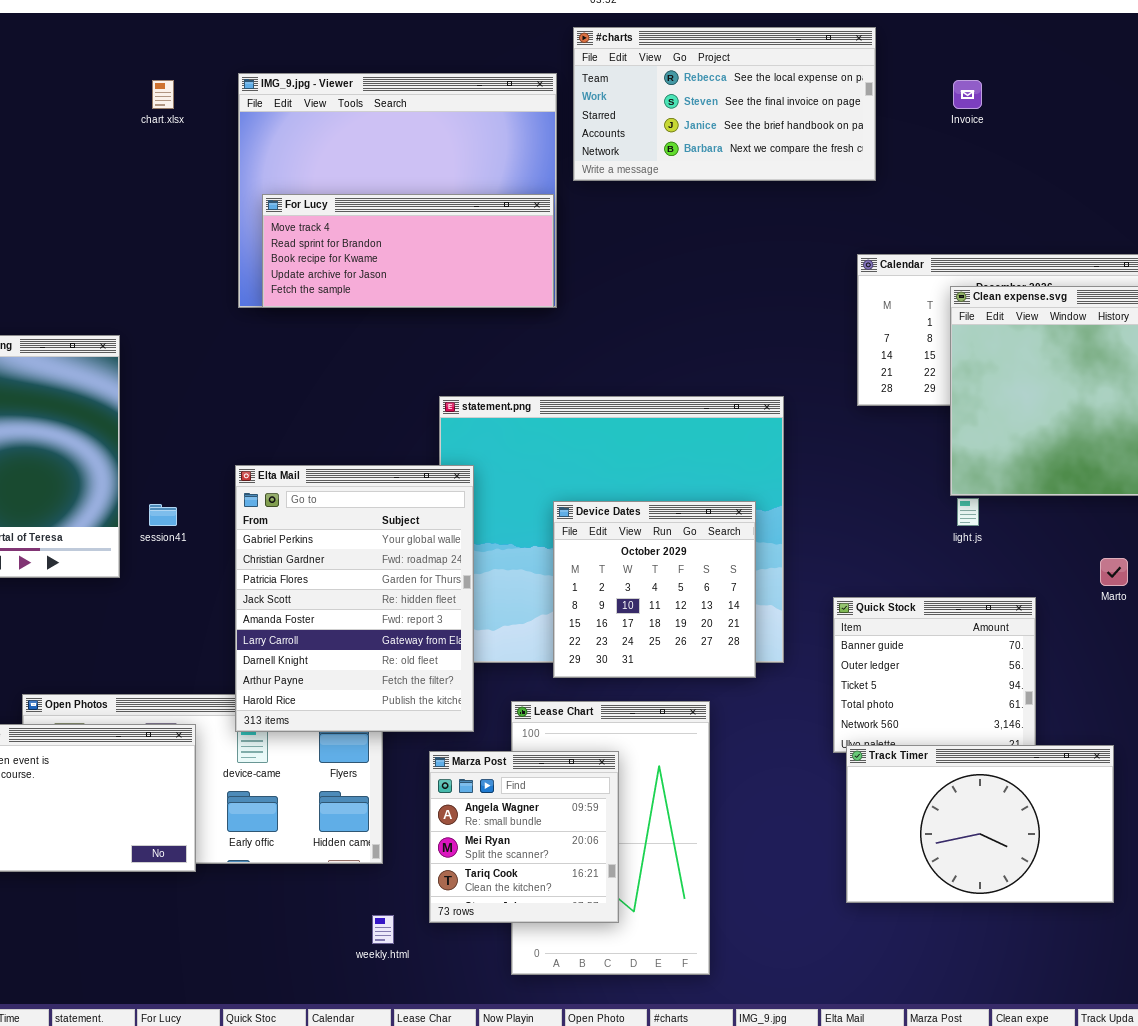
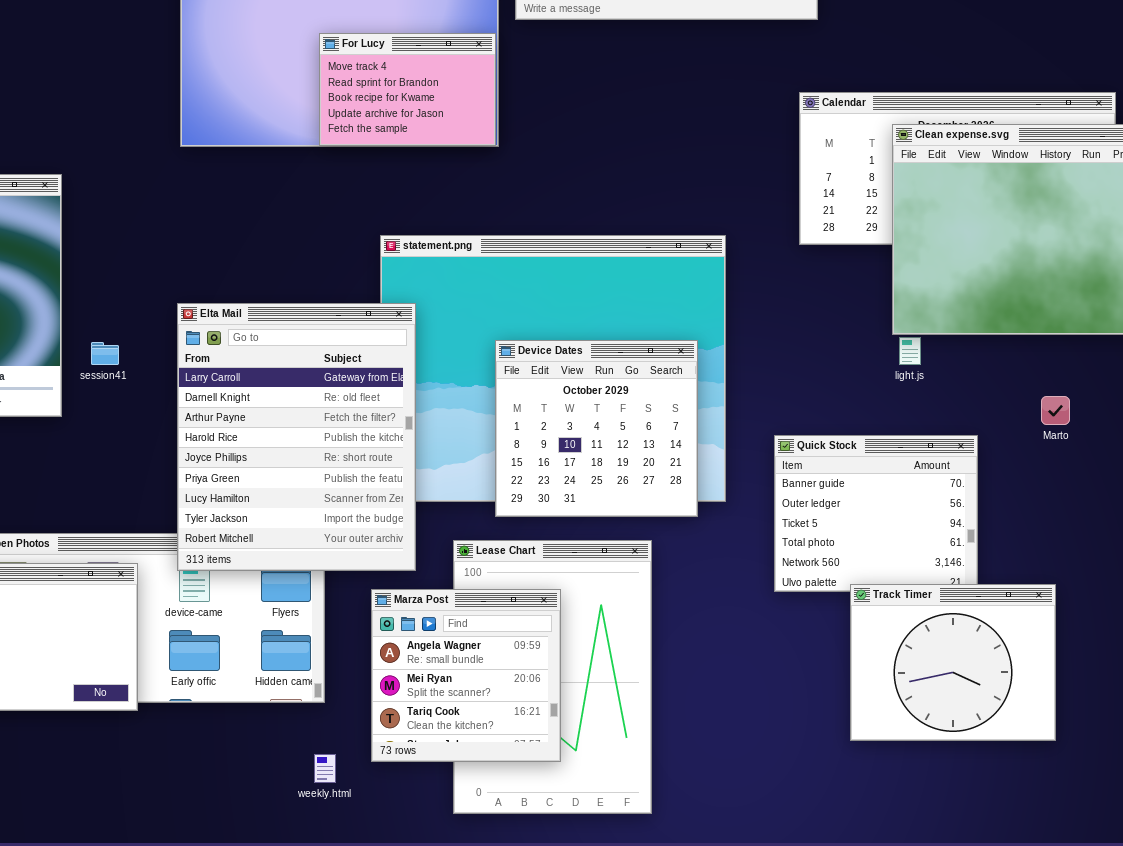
For Lucy: [262,194,554,308] -> [319,33,496,146], resized
Elta Mail: [235,465,474,732] -> [177,303,416,571], scrolled down 5 rows
Track Timer: [846,745,1114,903] -> [850,584,1056,741], resized

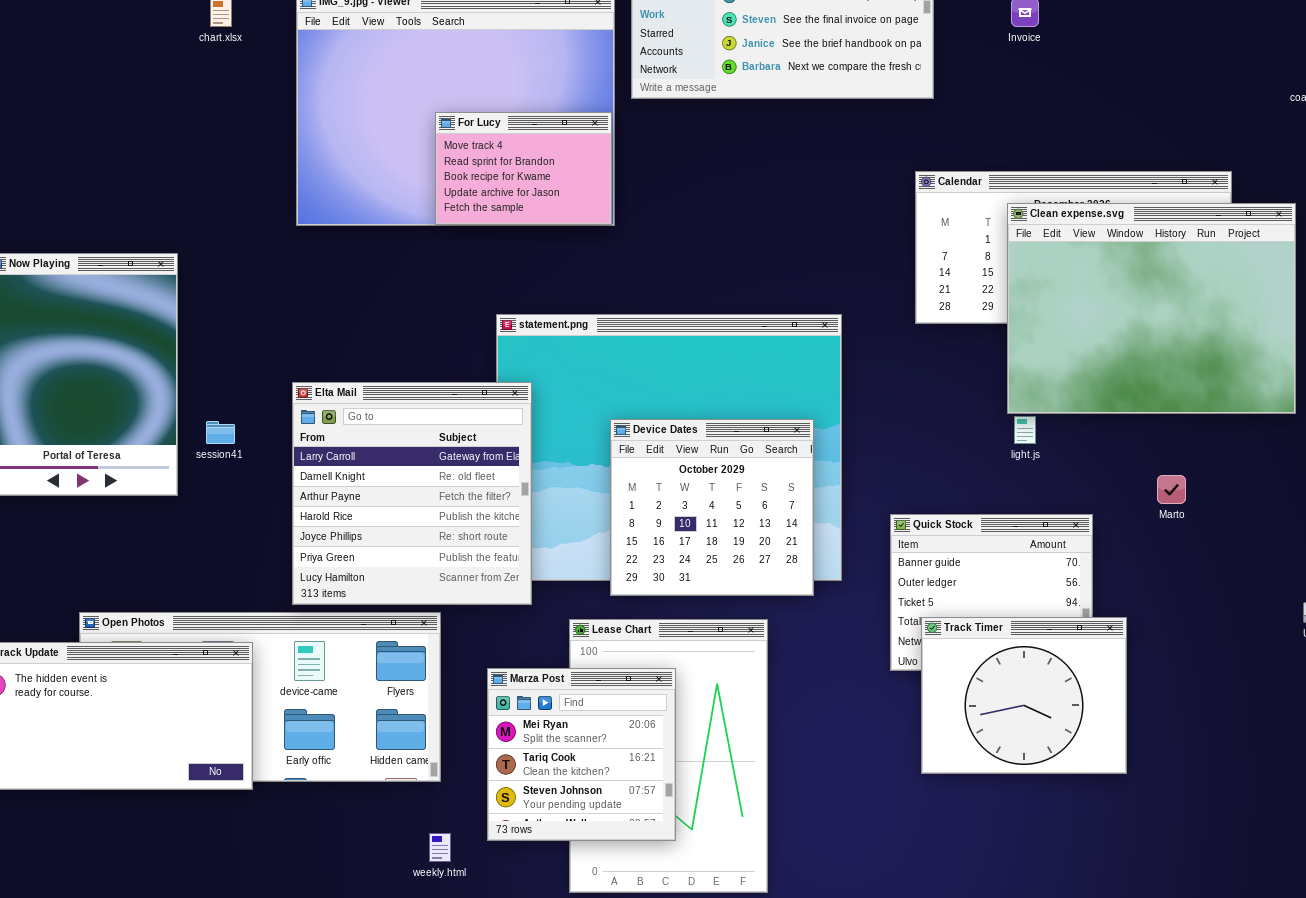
Elta Mail: [177,303,416,571] -> [292,382,532,605], resized
Track Timer: [850,584,1056,741] -> [921,617,1127,774], moved
Marza Post: [371,589,561,762] -> [487,668,676,841], scrolled down 1 row

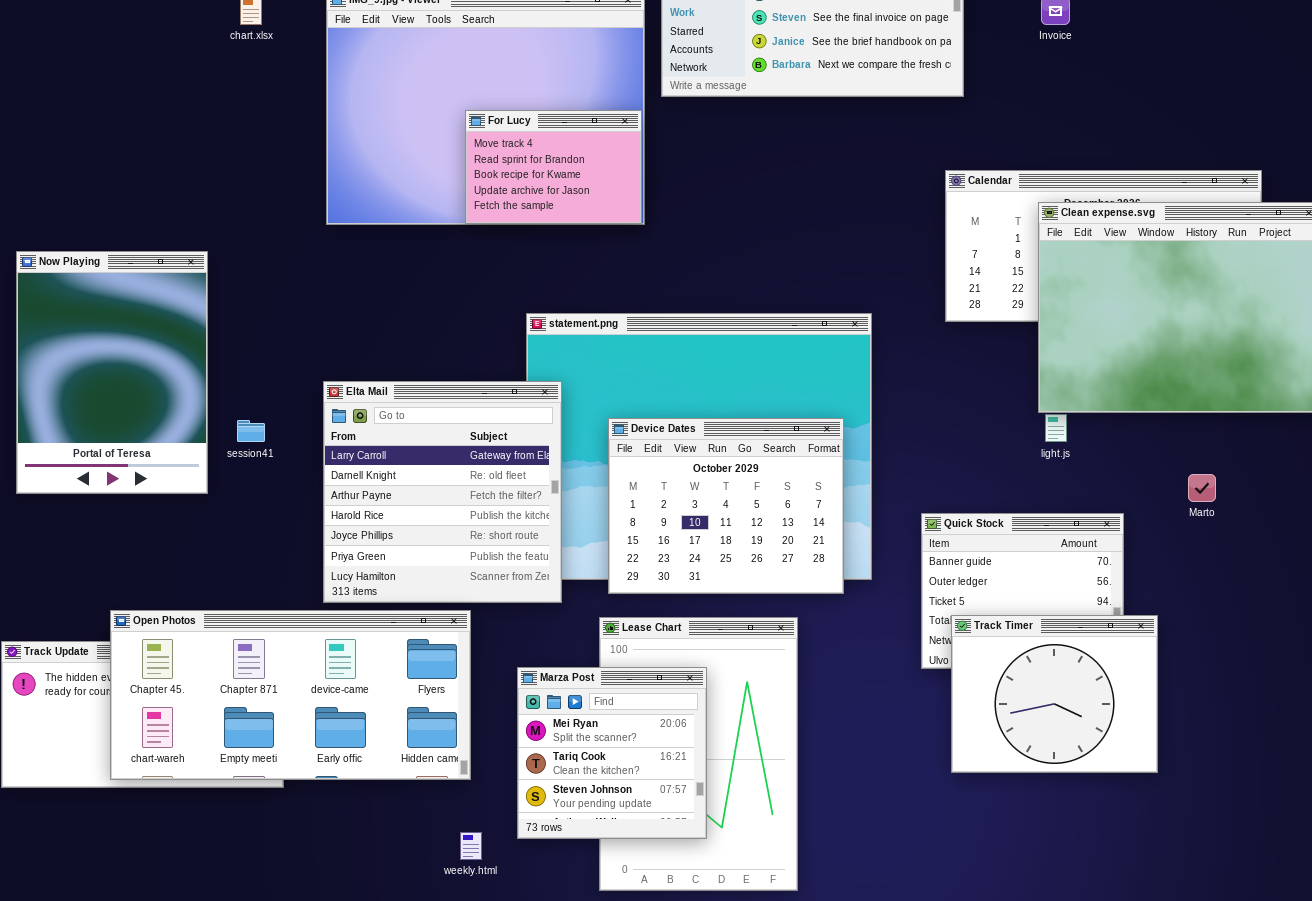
Device Dates: [610,419,814,596] -> [608,418,844,594], resized
Open Photos: [79,612,441,782] -> [110,610,471,780], raised

